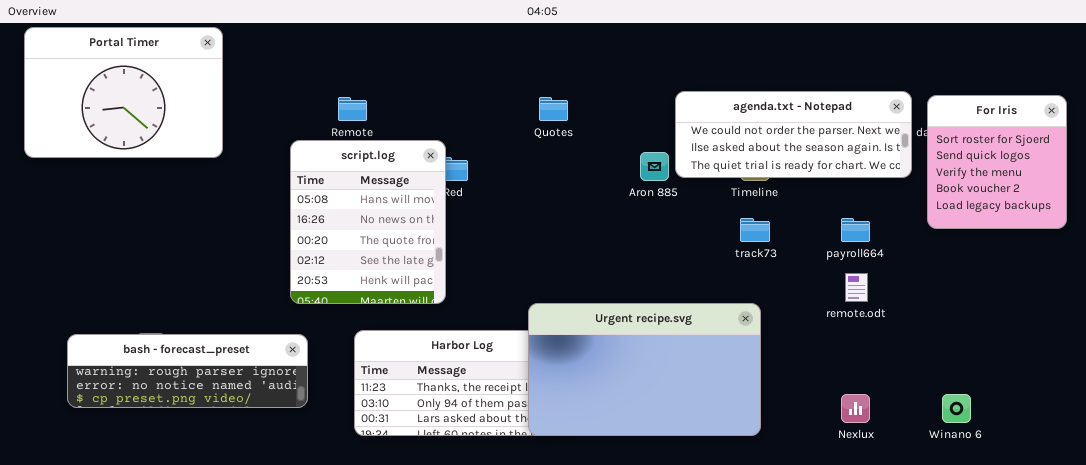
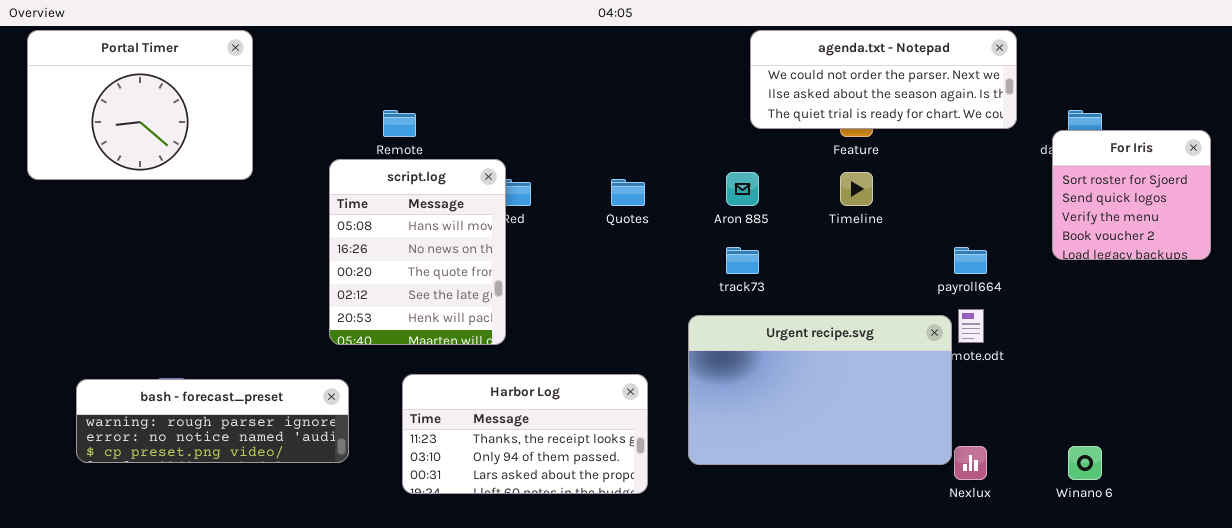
agenda.txt - Notepad: [675,91,912,178] -> [750,30,1017,129], moved
For Iris: [927,95,1067,229] -> [1052,130,1211,260], resized
Quotes: [539,97,568,121] -> [611,179,645,206], moved
track73: [740,218,770,242] -> [726,247,759,274], moved
Urgent recipe.svg: [528,303,761,436] -> [688,315,952,465], moved

